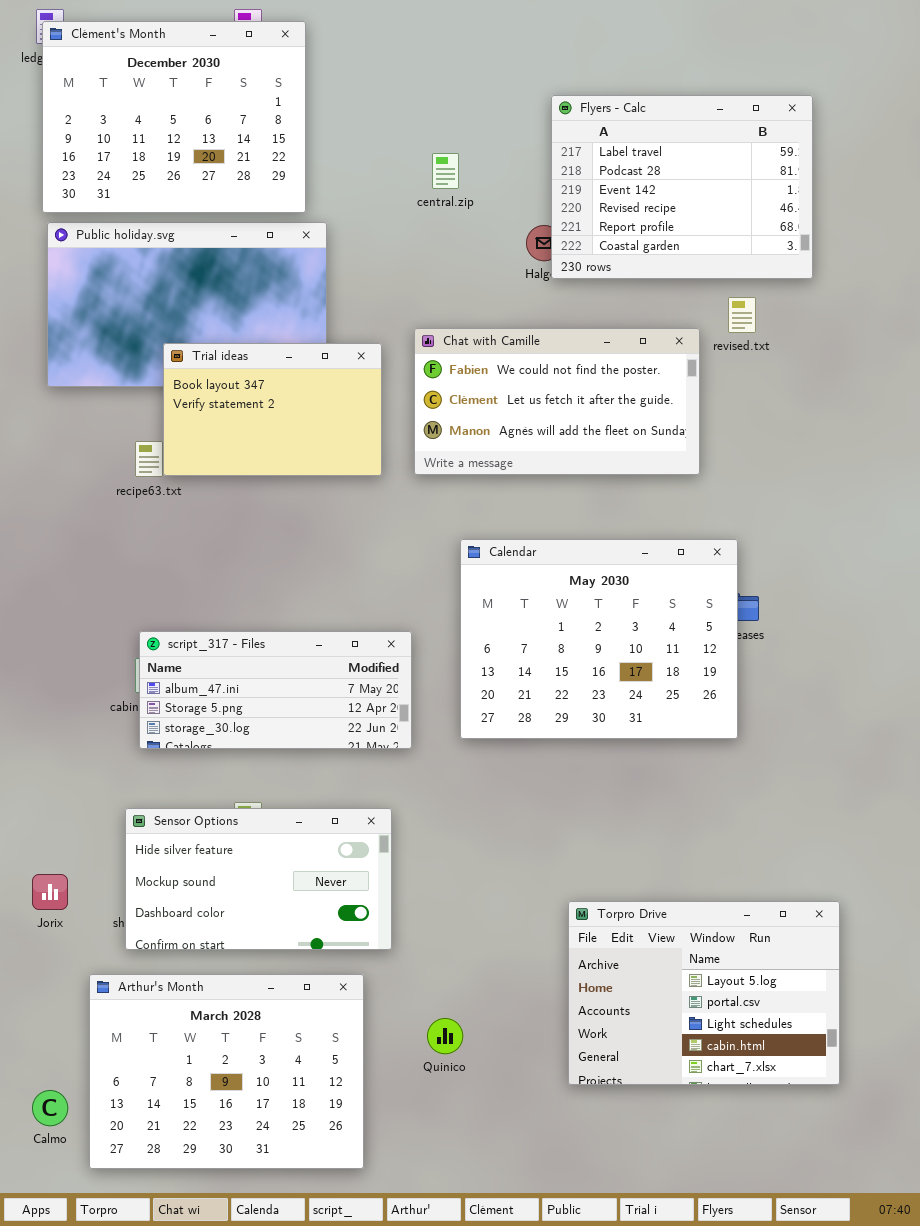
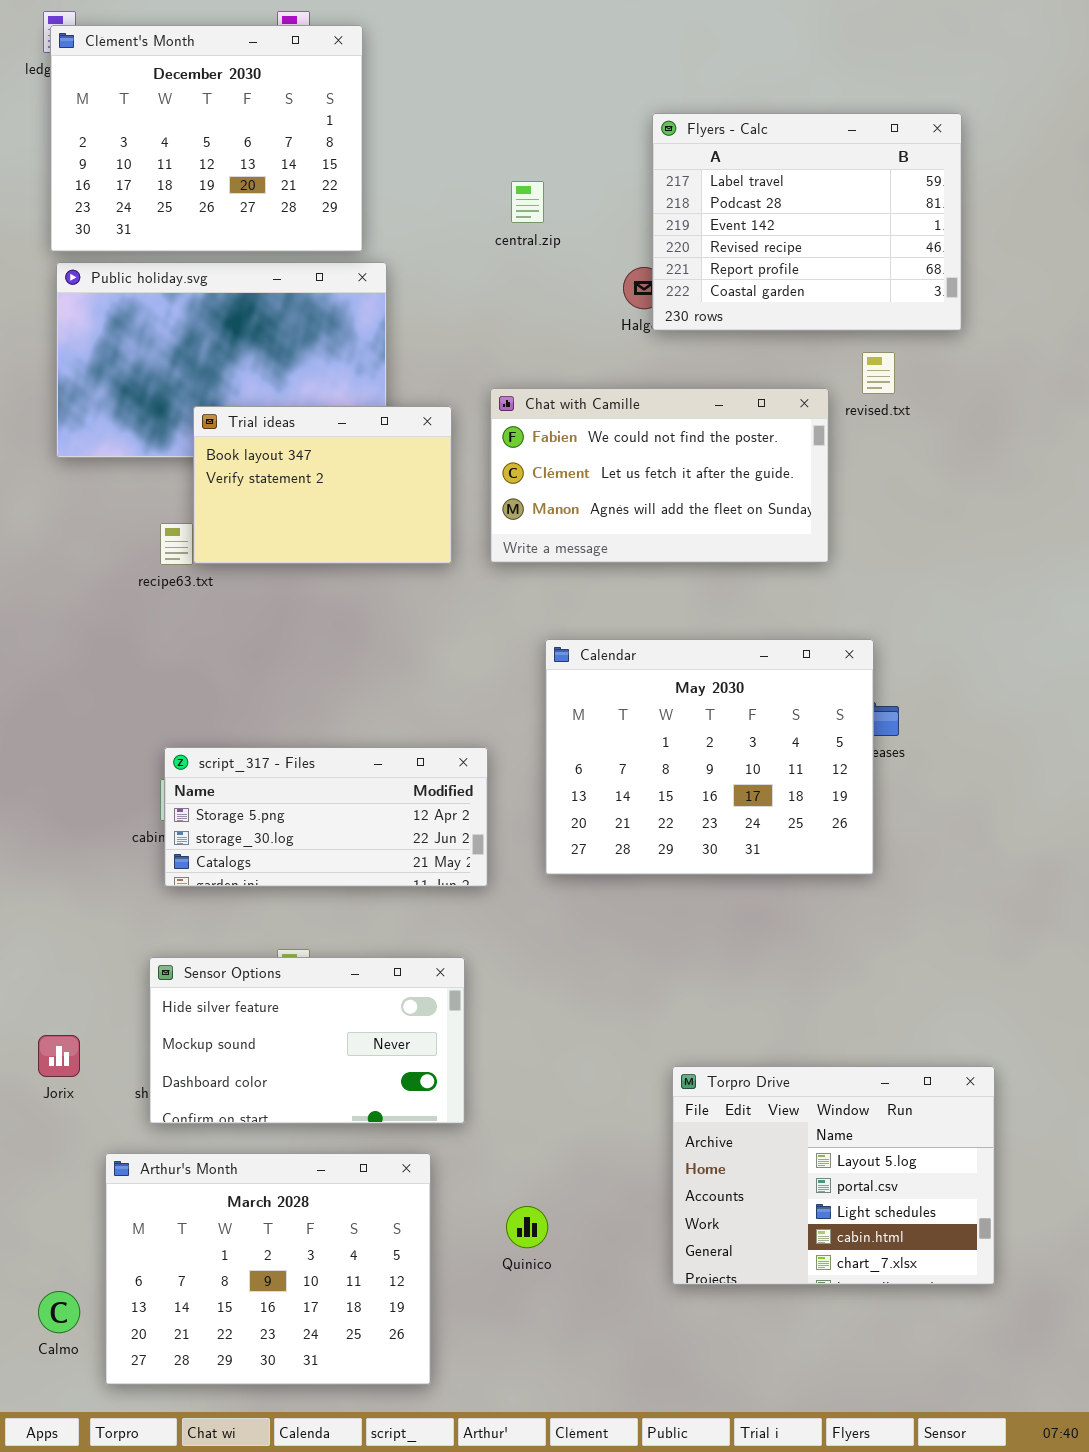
script_317 - Files: [139,631,412,749] -> [164,747,488,887], scrolled down 1 row

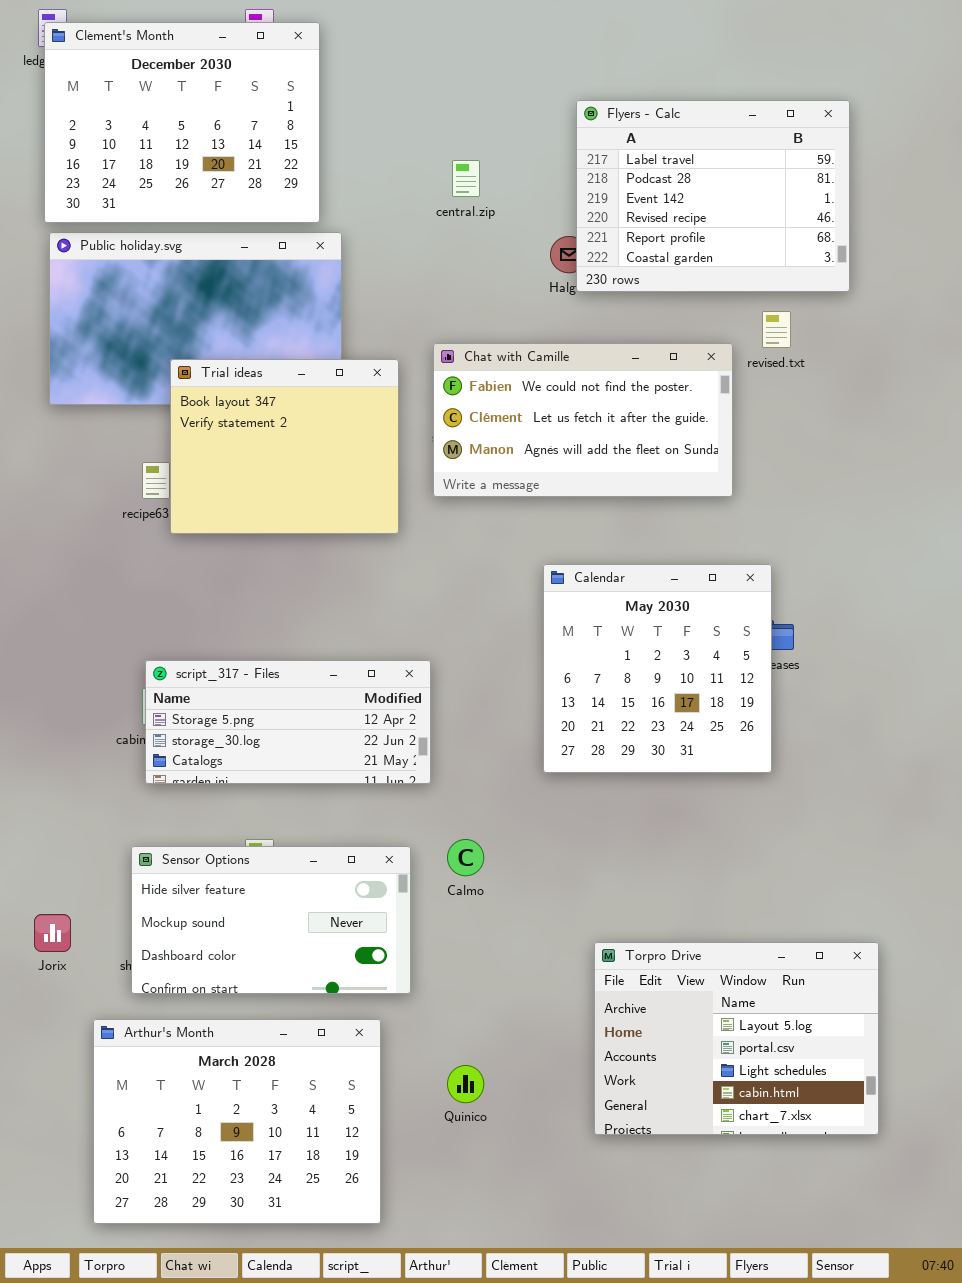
Trial ideas: [193,406,452,564] -> [170,359,399,534], resized
Calendar: [545,639,874,875] -> [543,564,772,773], resized
Calmo: [38,1291,80,1333] -> [447,839,484,876], moved

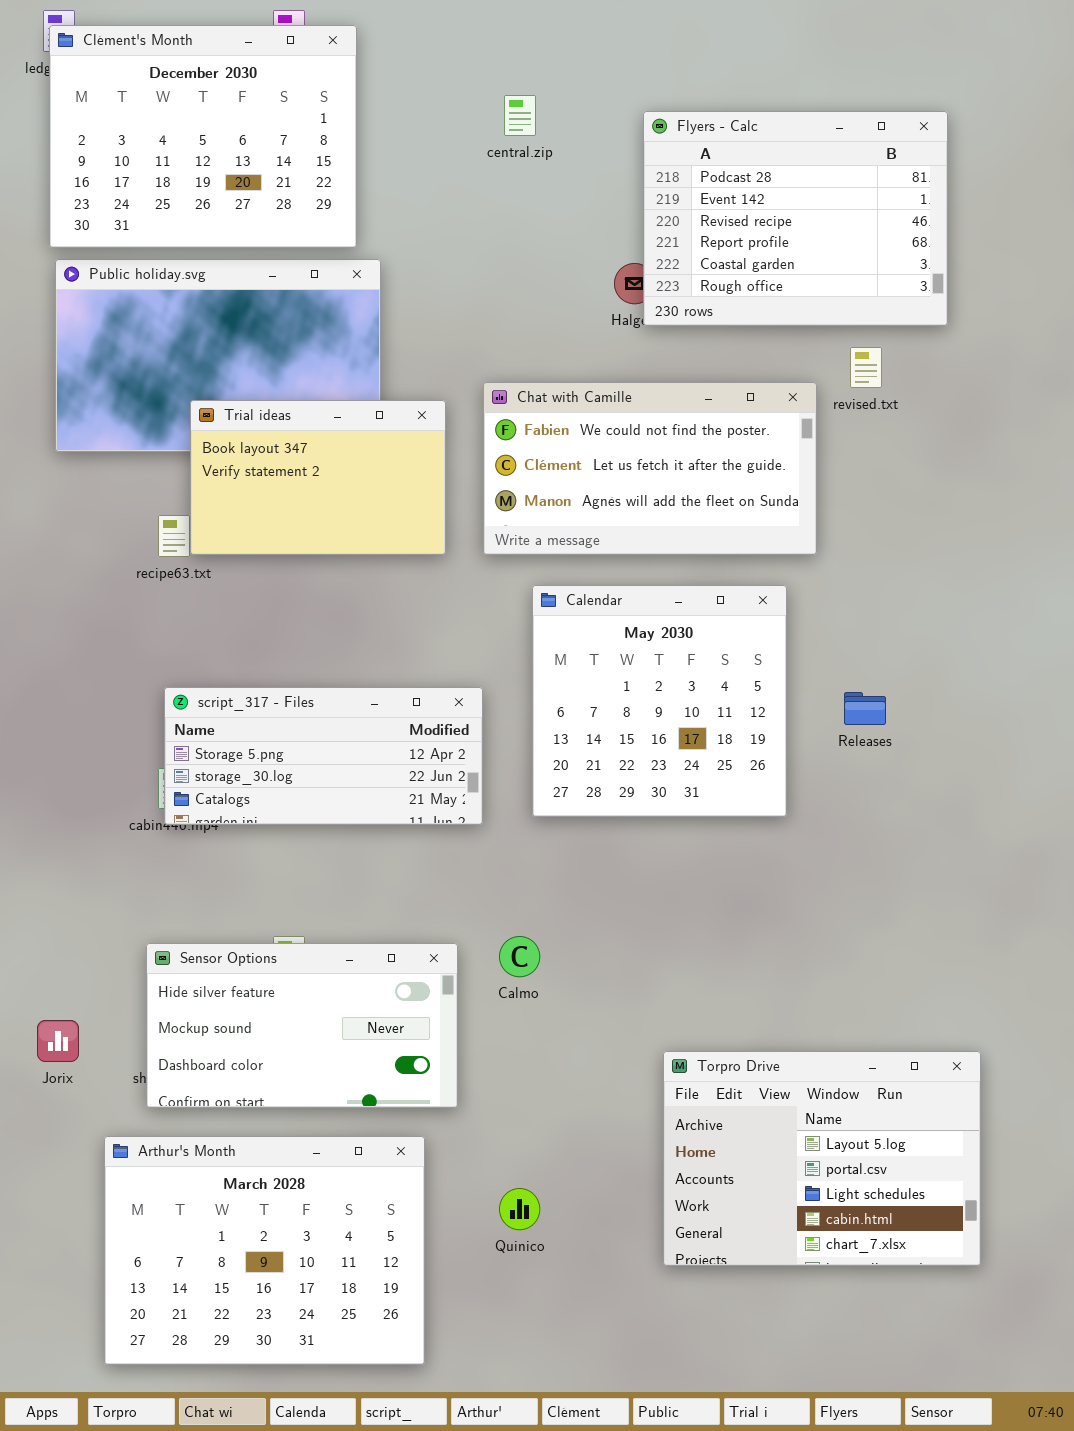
Flyers - Calc: [576,100,850,292] -> [643,111,948,326], scrolled down 1 row
central.zip: [452,160,480,197] -> [504,95,536,136], moved
Trial ideas: [170,359,399,534] -> [190,400,446,555], resized
Calendar: [543,564,772,773] -> [532,585,787,817], moved
script_317 - Files: [145,660,431,784] -> [164,687,483,825], moved

